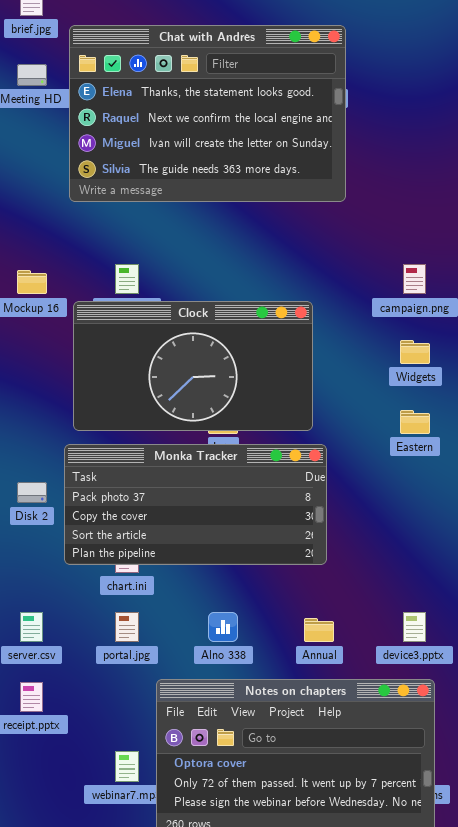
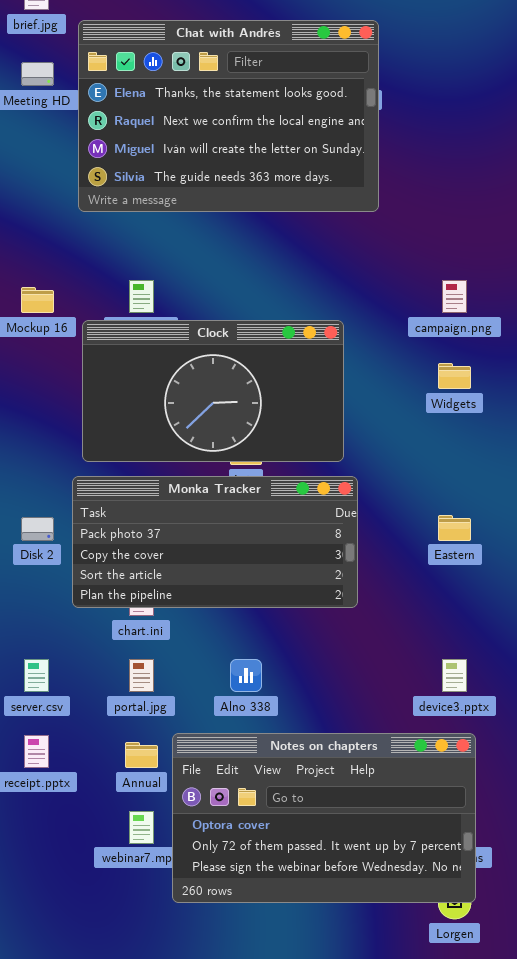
Eastern: [400,410,430,434] -> [438,515,471,541], moved
Annual: [304,618,334,642] -> [125,742,158,768], moved

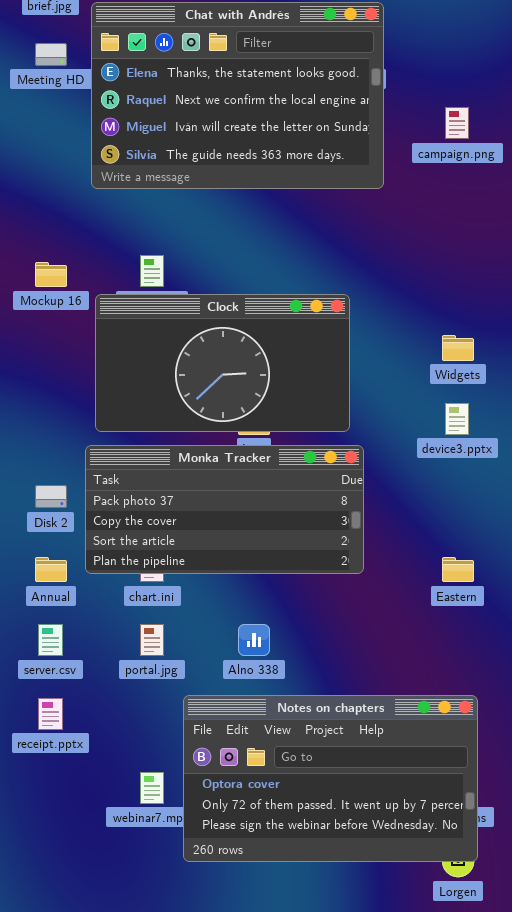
campaign.png: [442,280,467,313] -> [445,107,469,139], moved
Eastern: [438,515,471,541] -> [442,557,474,582], moved
device3.pptx: [442,659,467,692] -> [445,403,469,435], moved
Annual: [125,742,158,768] -> [35,557,67,582], moved

